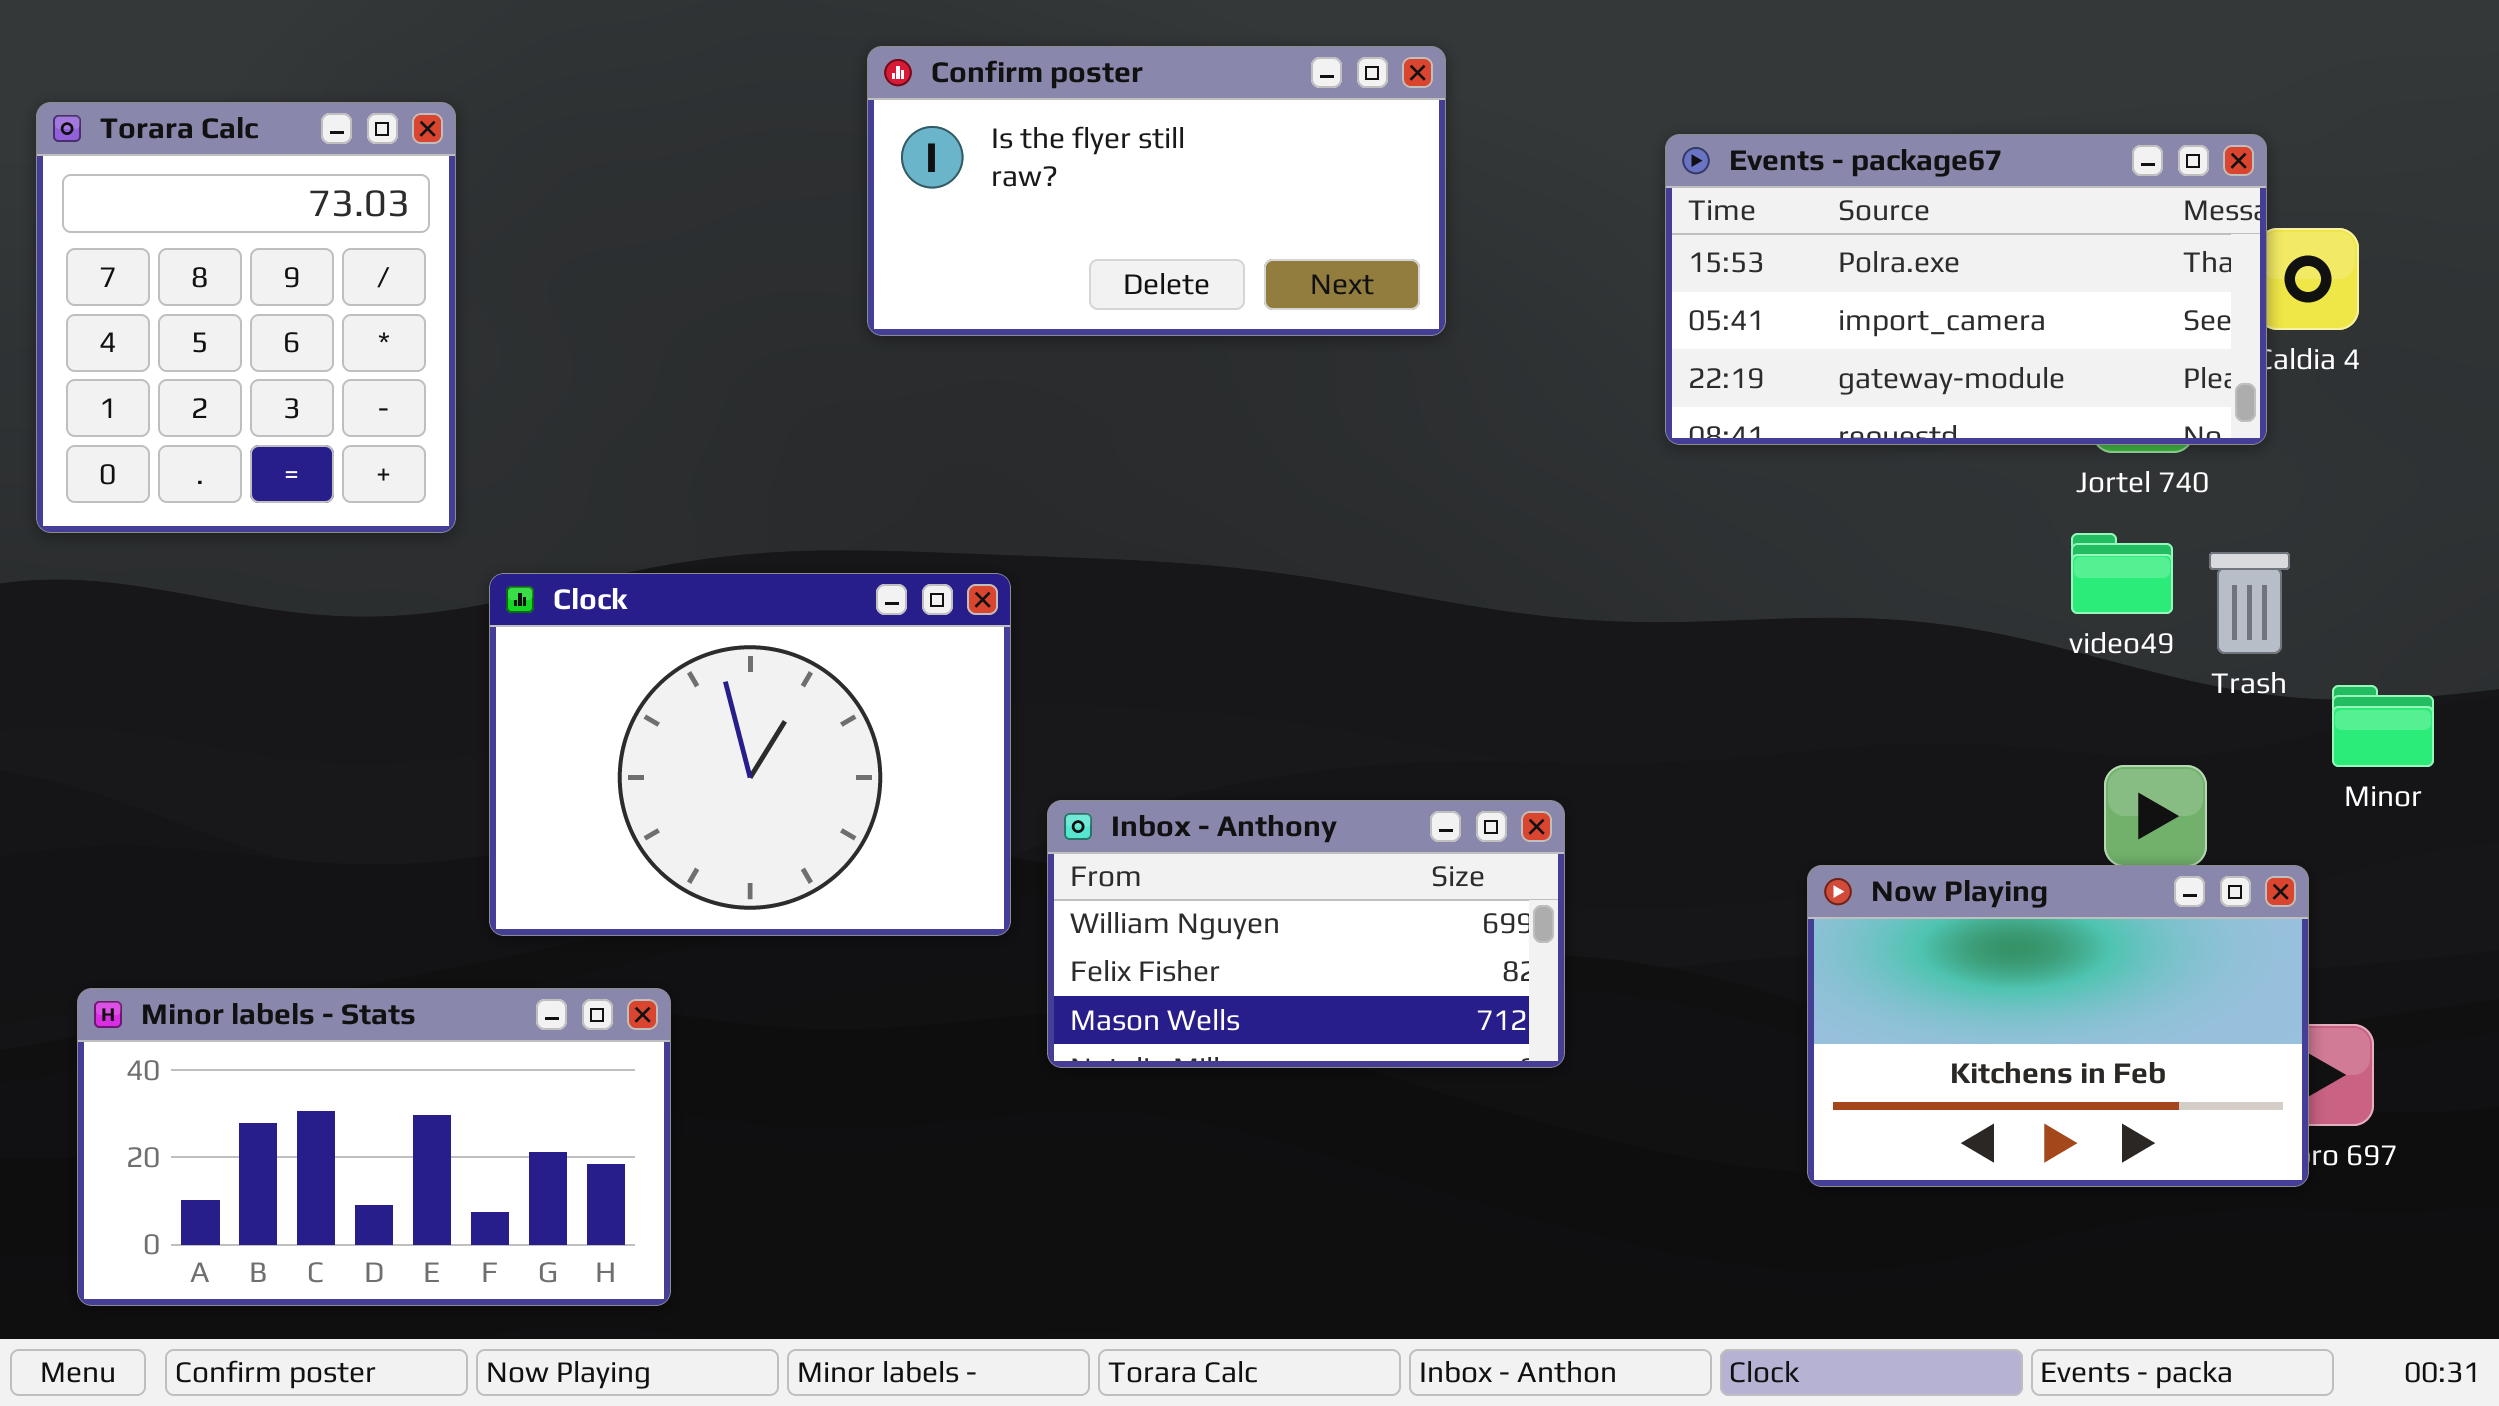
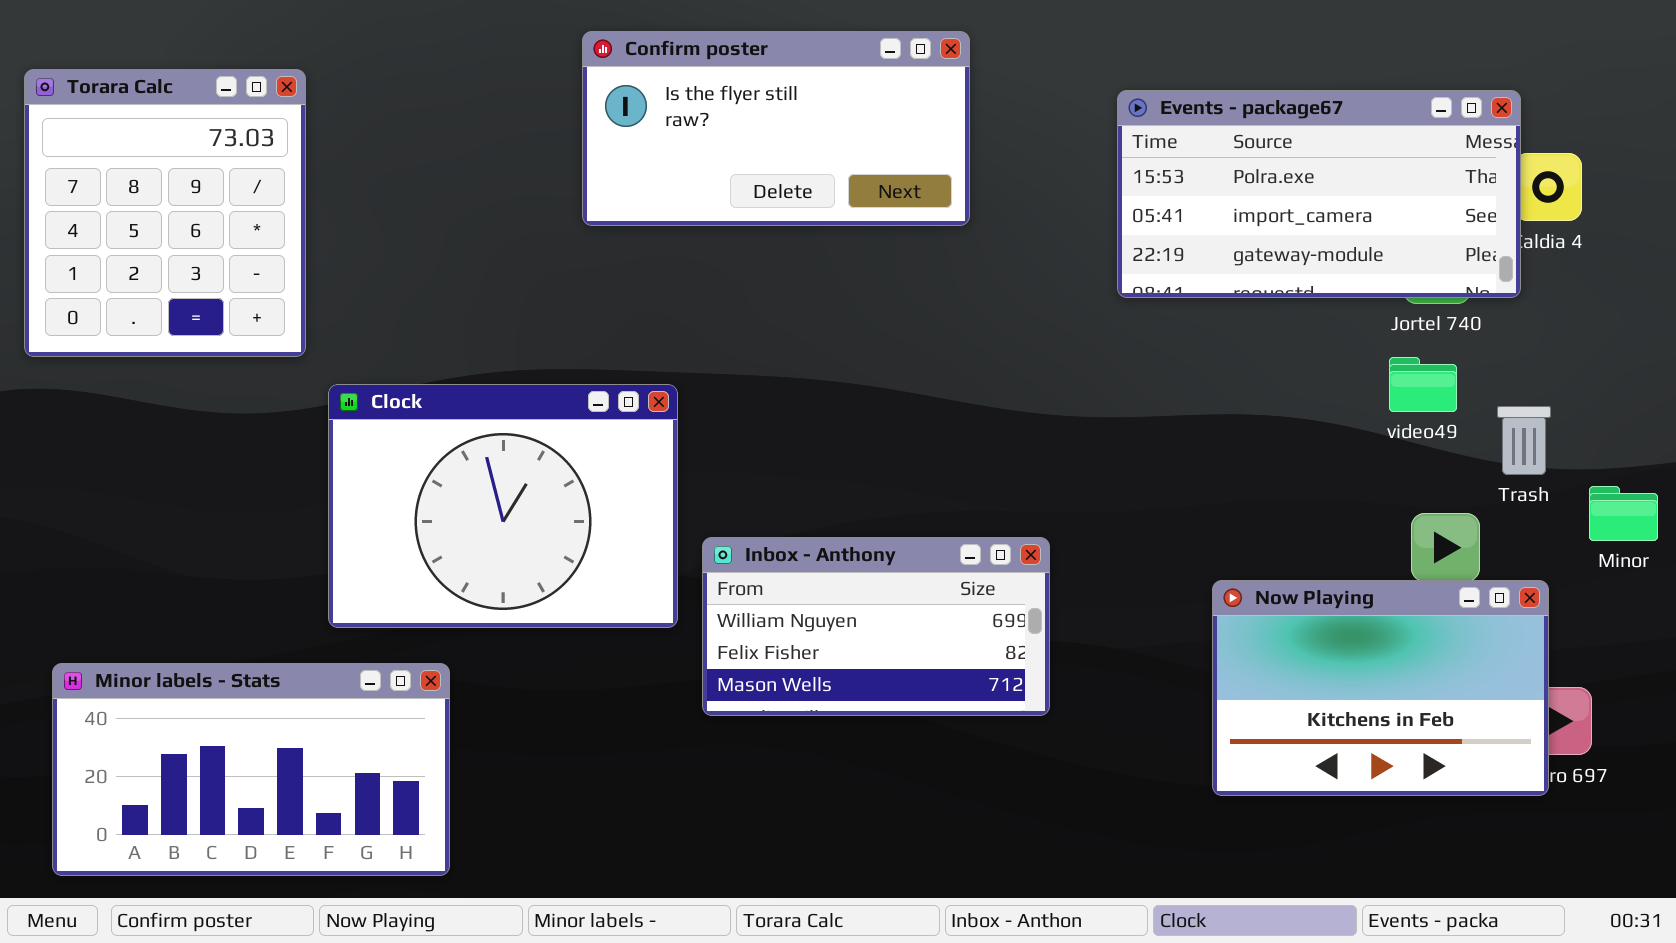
Trash: [2209,552,2290,654] -> [1497,406,1551,475], moved
Minor: [2332,685,2434,767] -> [1589,486,1658,541], moved

